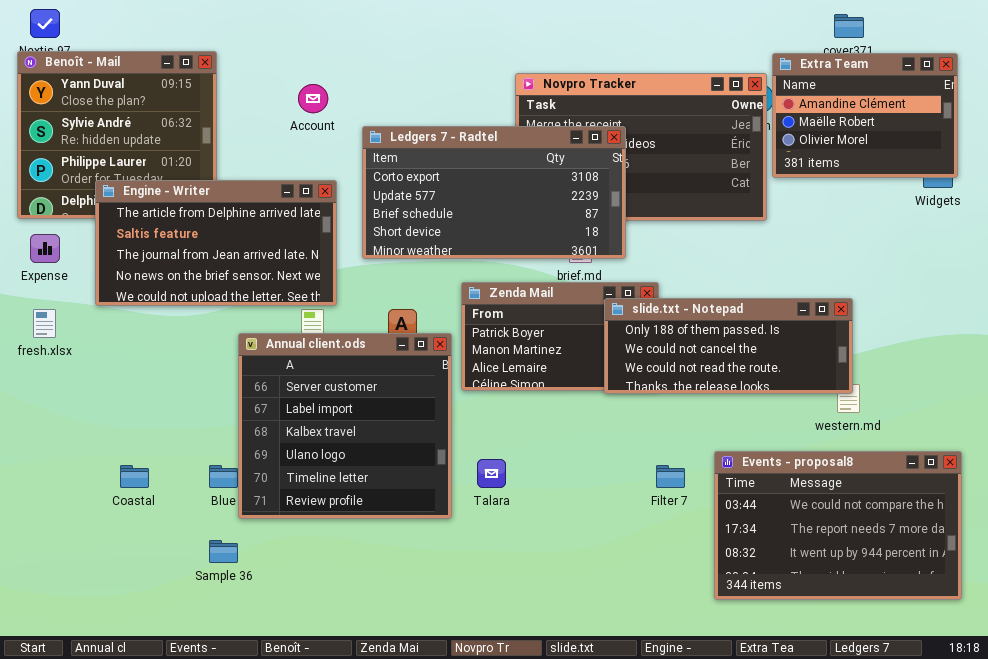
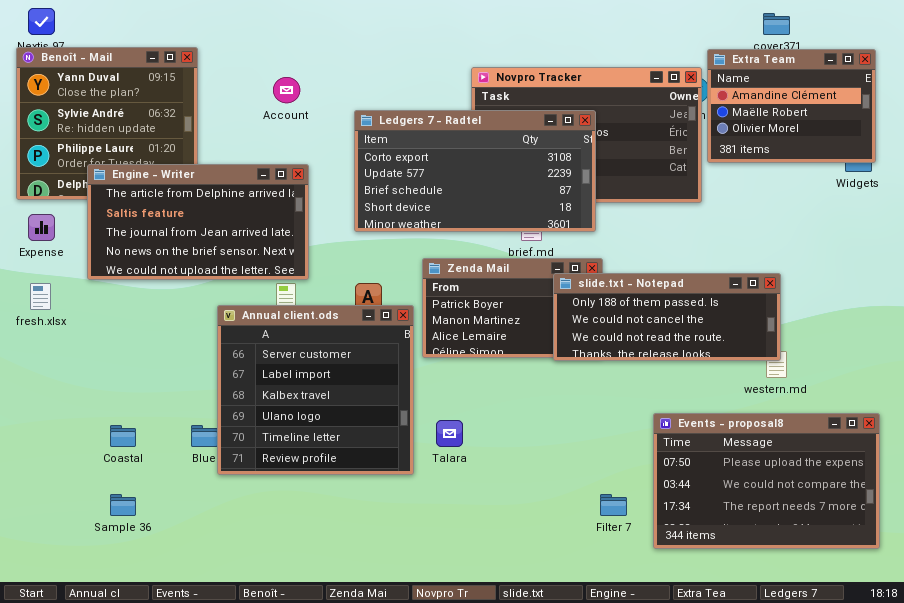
Ledgers 7 - Radtel: [362,126,626,259] -> [354,110,596,232], moved
Events - proposal8: [714,451,962,600] -> [653,413,880,549], scrolled up 1 row
Filter 7: [656,465,685,488] -> [600,494,627,516], moved
Sample 36: [209,540,238,563] -> [110,494,136,516], moved

